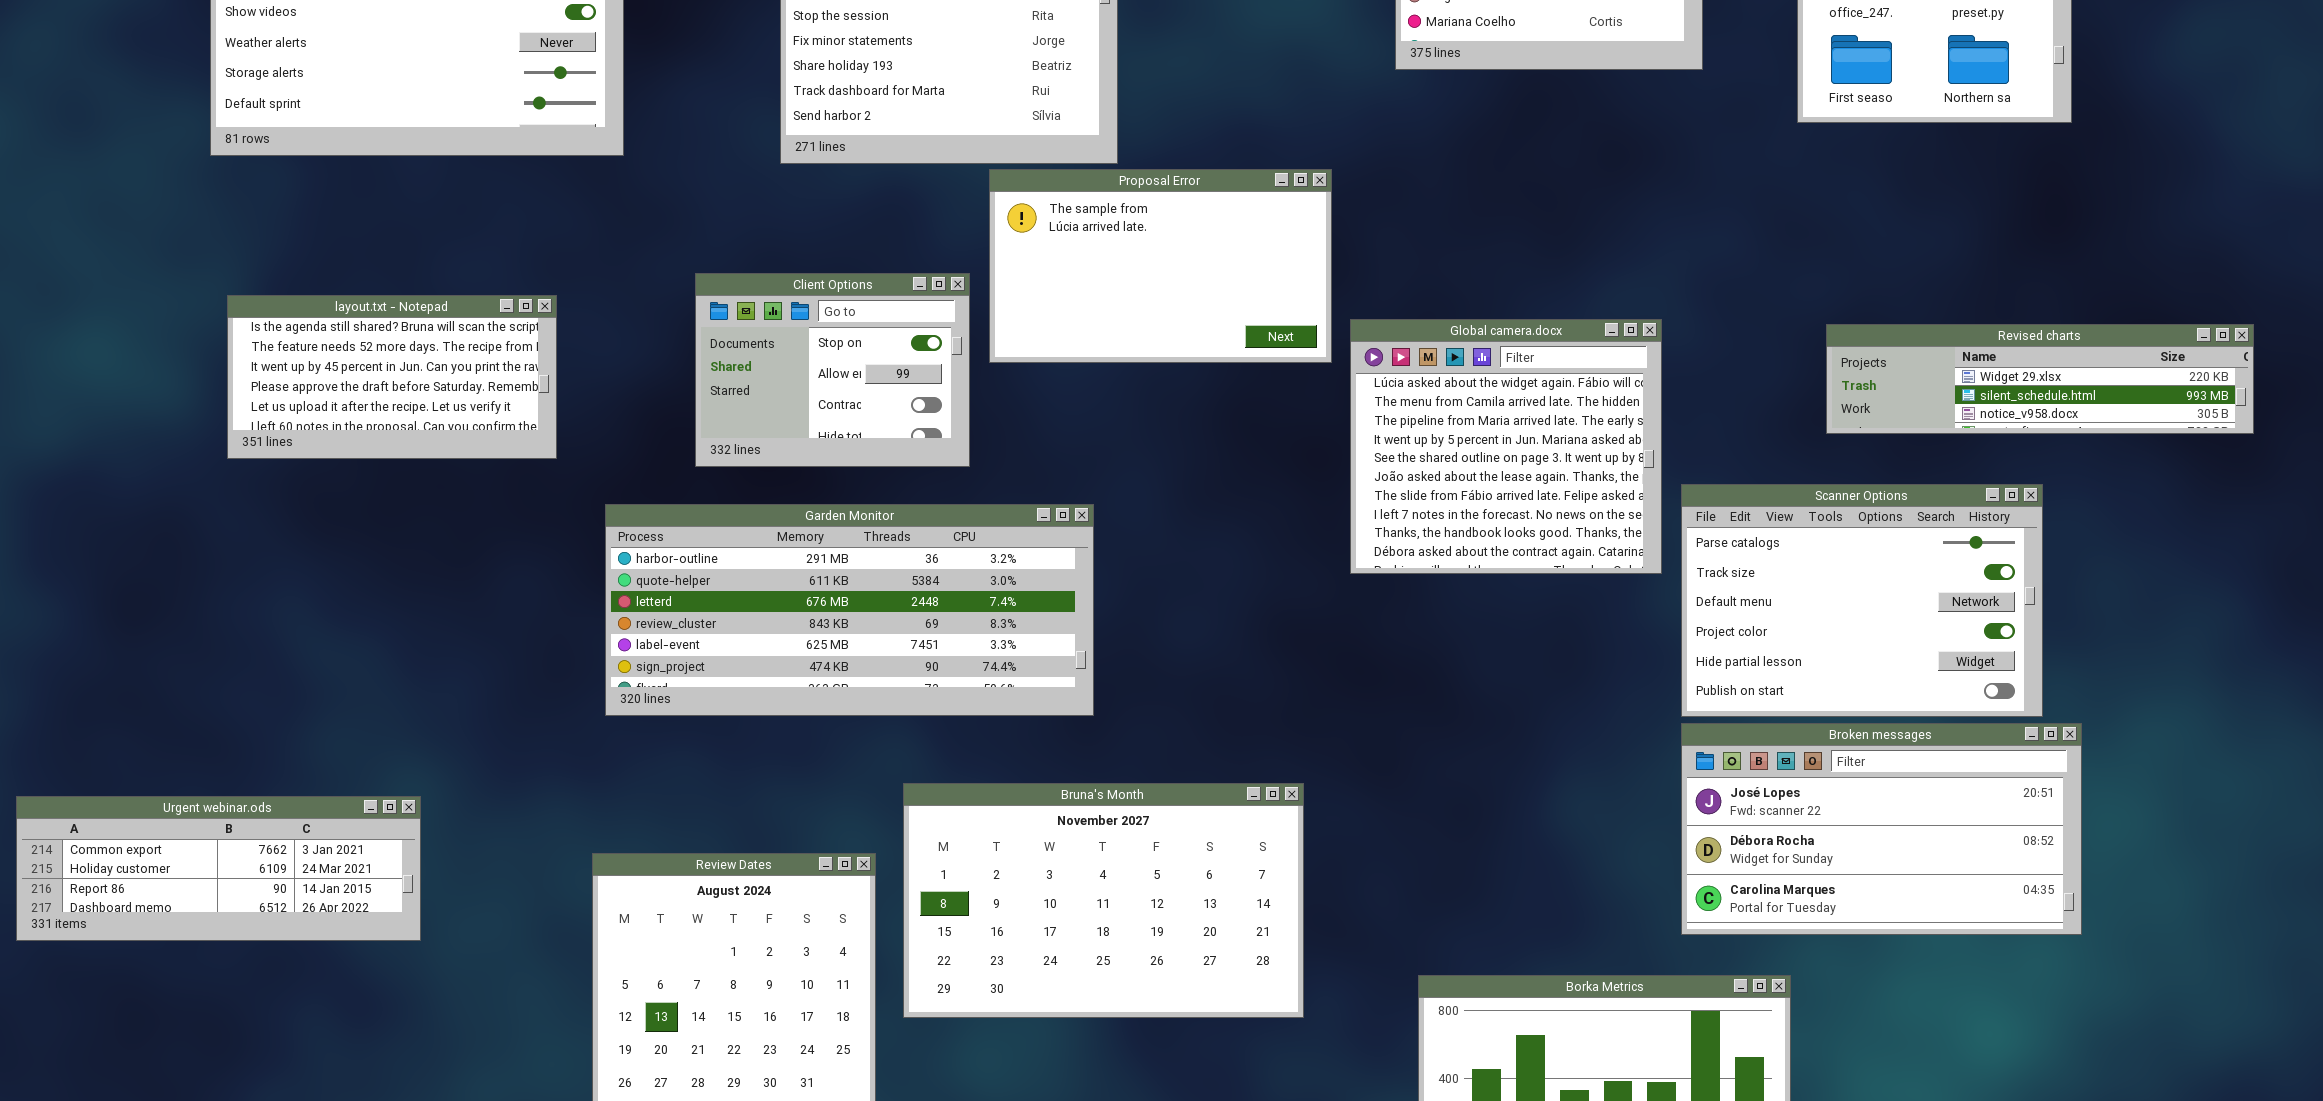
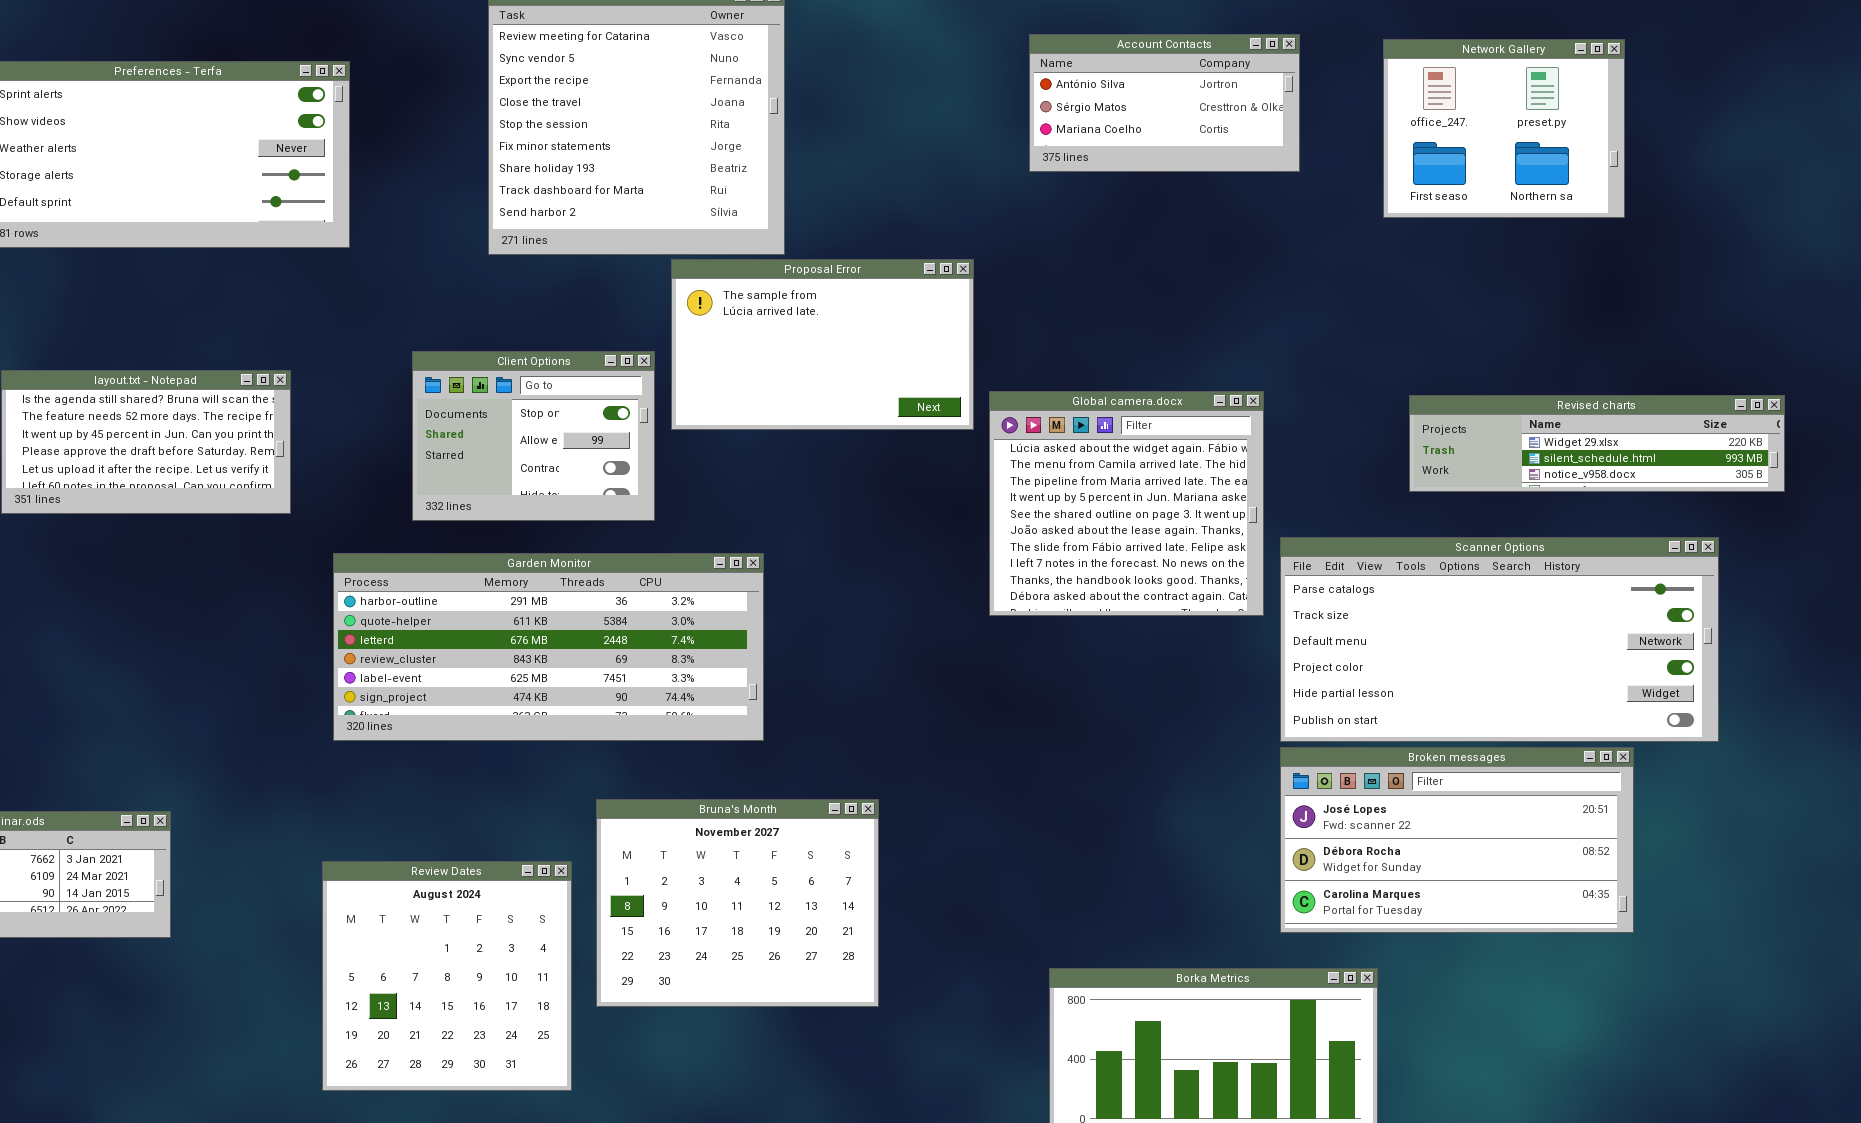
Scanner Options: [1681,484,2043,717] -> [1280,537,1719,742], resized
Bruna's Month: [903,783,1304,1018] -> [596,799,879,1007], resized

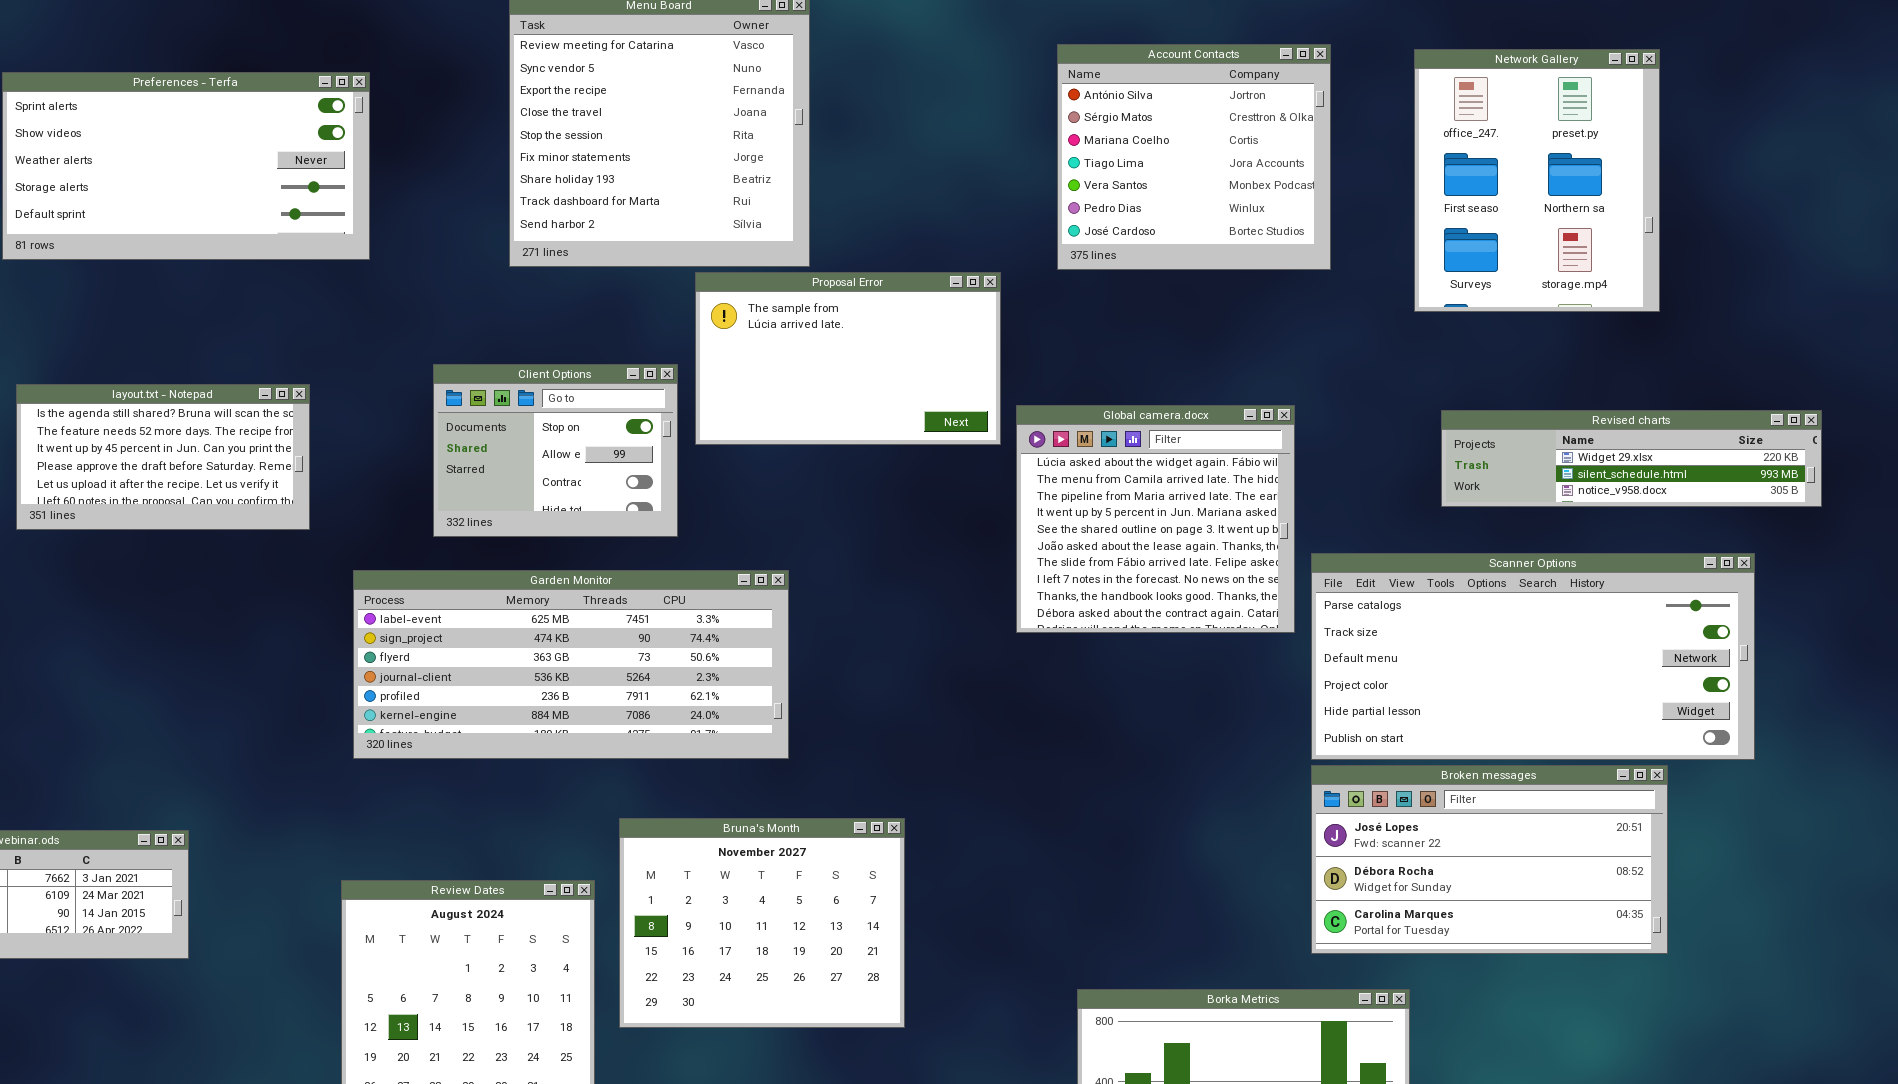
Account Contacts: [1029,34,1300,172] -> [1057,44,1331,270], resized
Network Gallery: [1383,39,1625,218] -> [1414,49,1660,312], resized
Garden Monitor: [333,553,764,741] -> [353,570,789,759], scrolled down 4 rows

